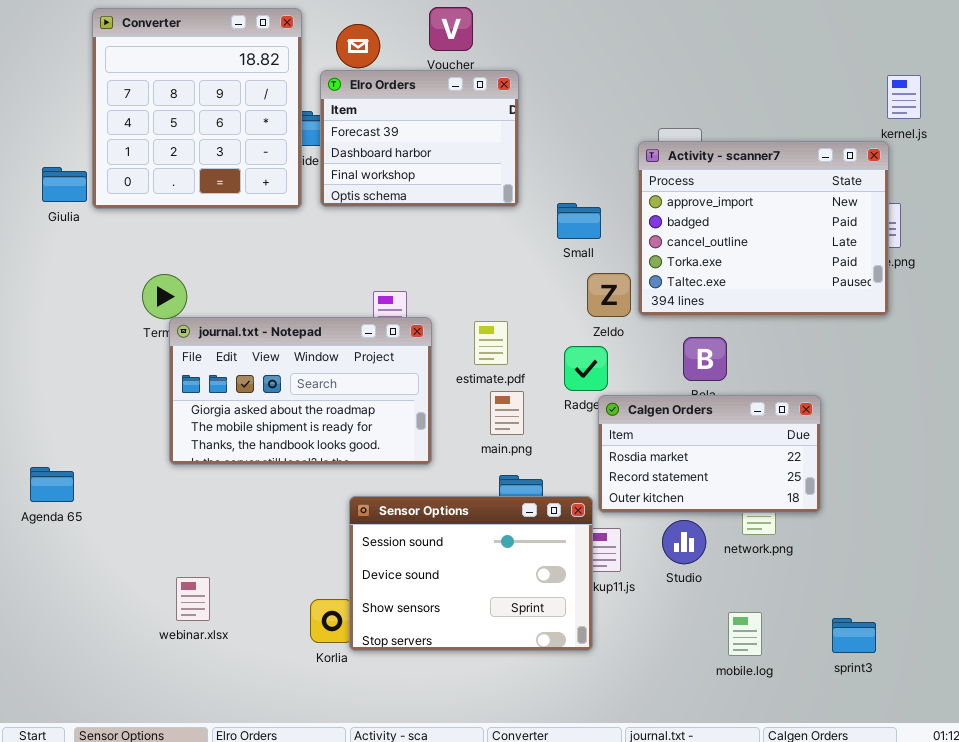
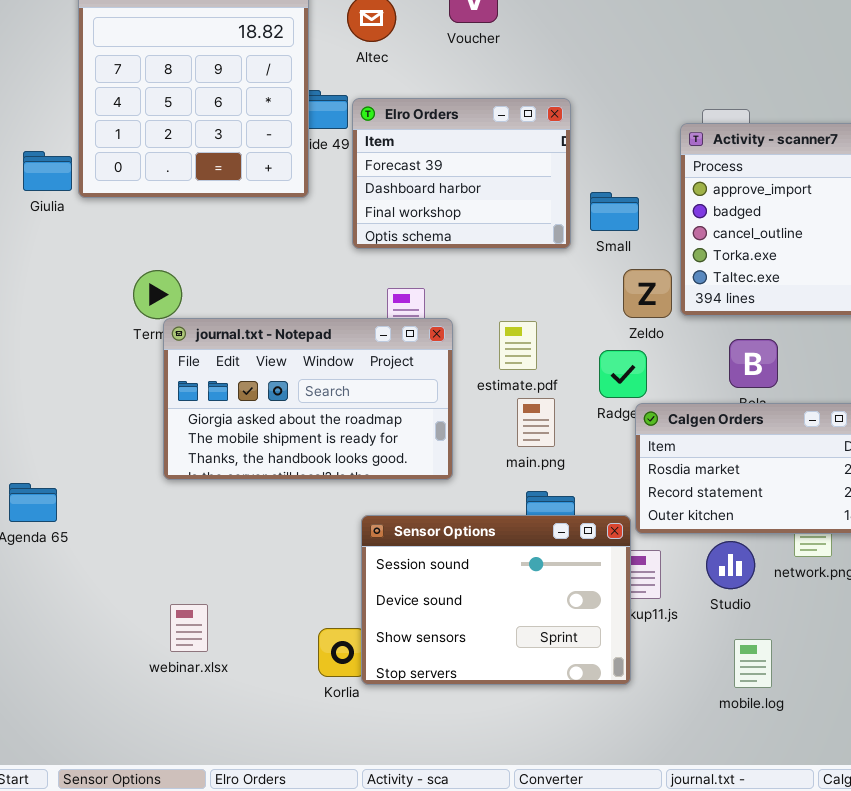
Elro Orders: [320,70,519,207] -> [352,98,571,249], moved
mobile.log: [728,612,762,656] -> [734,639,772,688], moved

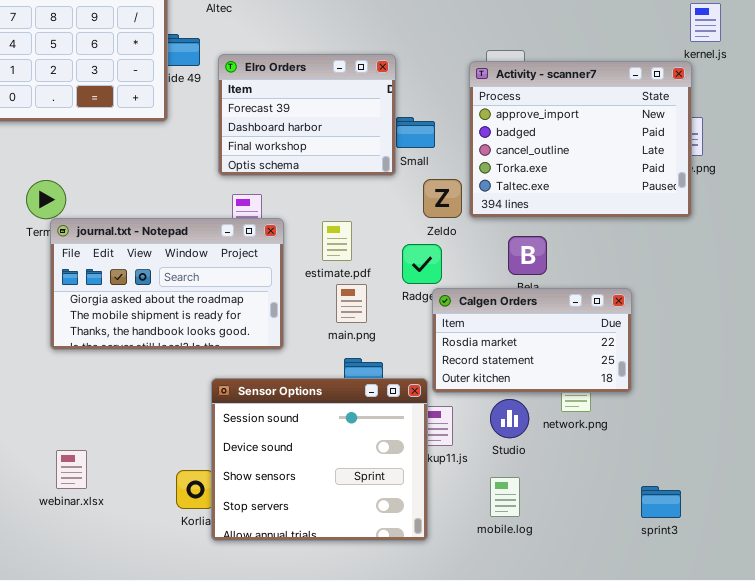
Elro Orders: [352,98,571,249] -> [218,54,396,176], moved
Sensor Options: [361,515,631,685] -> [211,378,428,541], resized
mobile.log: [734,639,772,688] -> [490,477,520,517], moved

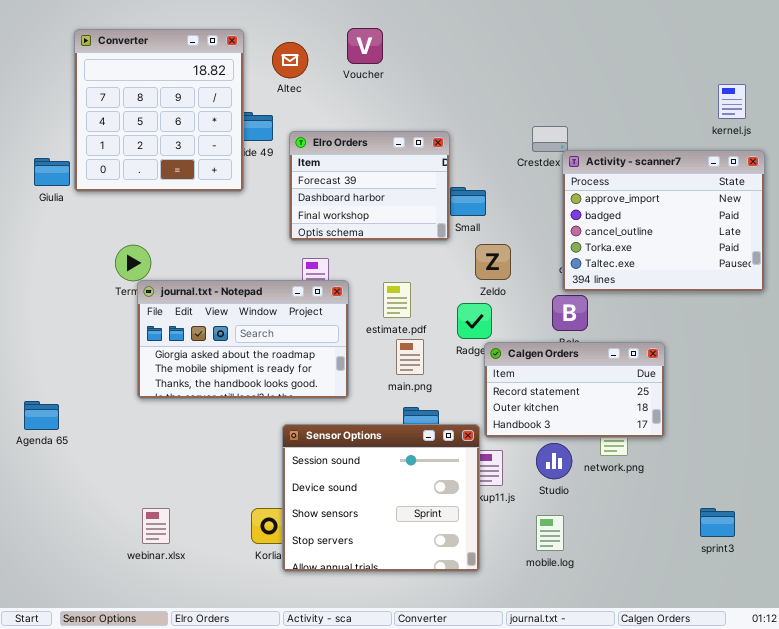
Activity - scanner7: [469,61,692,218] -> [562,150,765,292], moved
Calgen Orders: [432,288,632,393] -> [484,342,665,438], scrolled down 1 row
webinar.xlsx: [56,450,87,489] -> [142,508,170,544], moved
sprint3: [641,486,681,518] -> [700,508,735,537], moved

